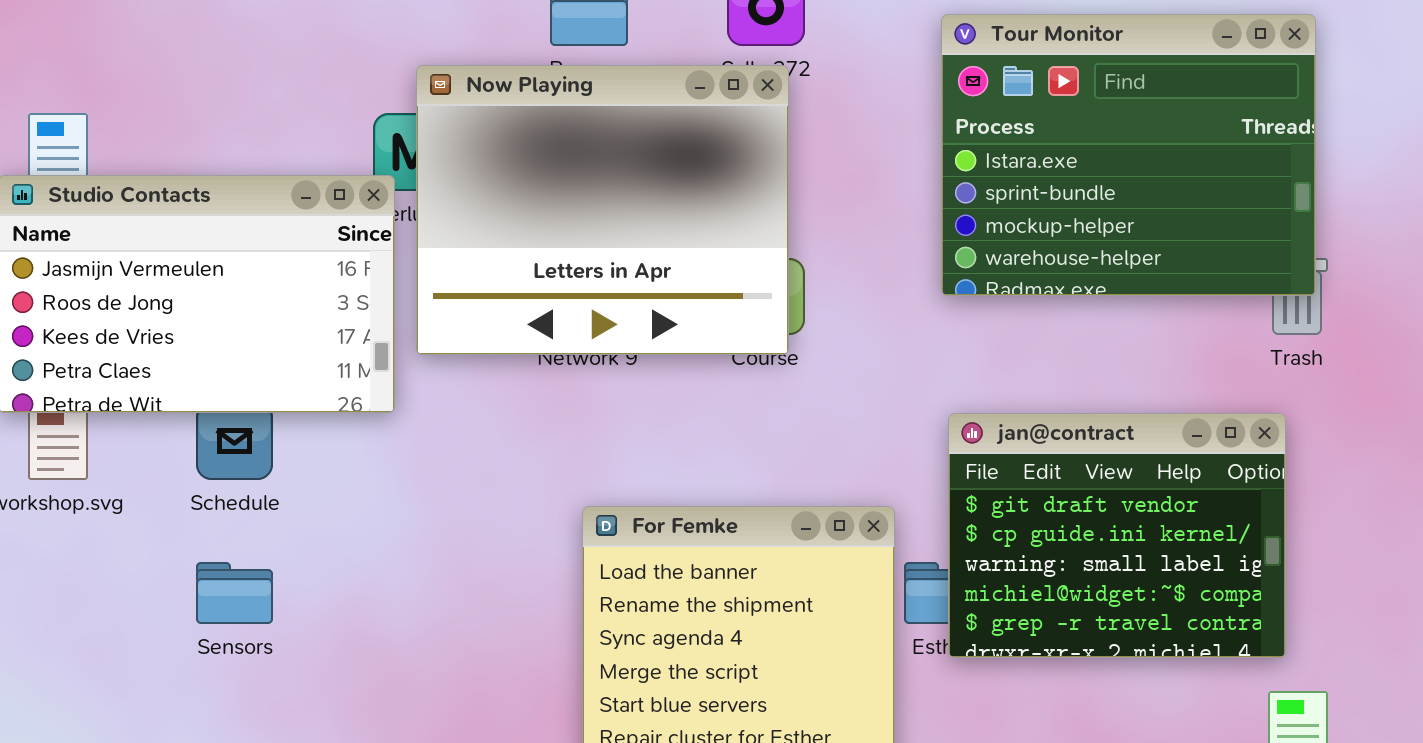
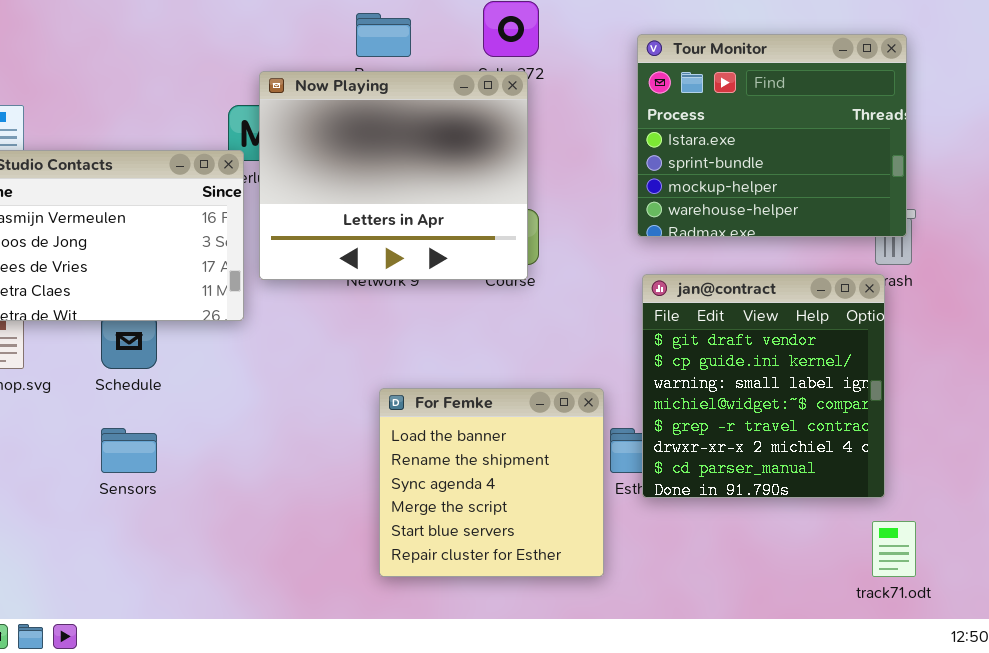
jan@contract: [948,413,1286,658] -> [642,274,885,498], resized

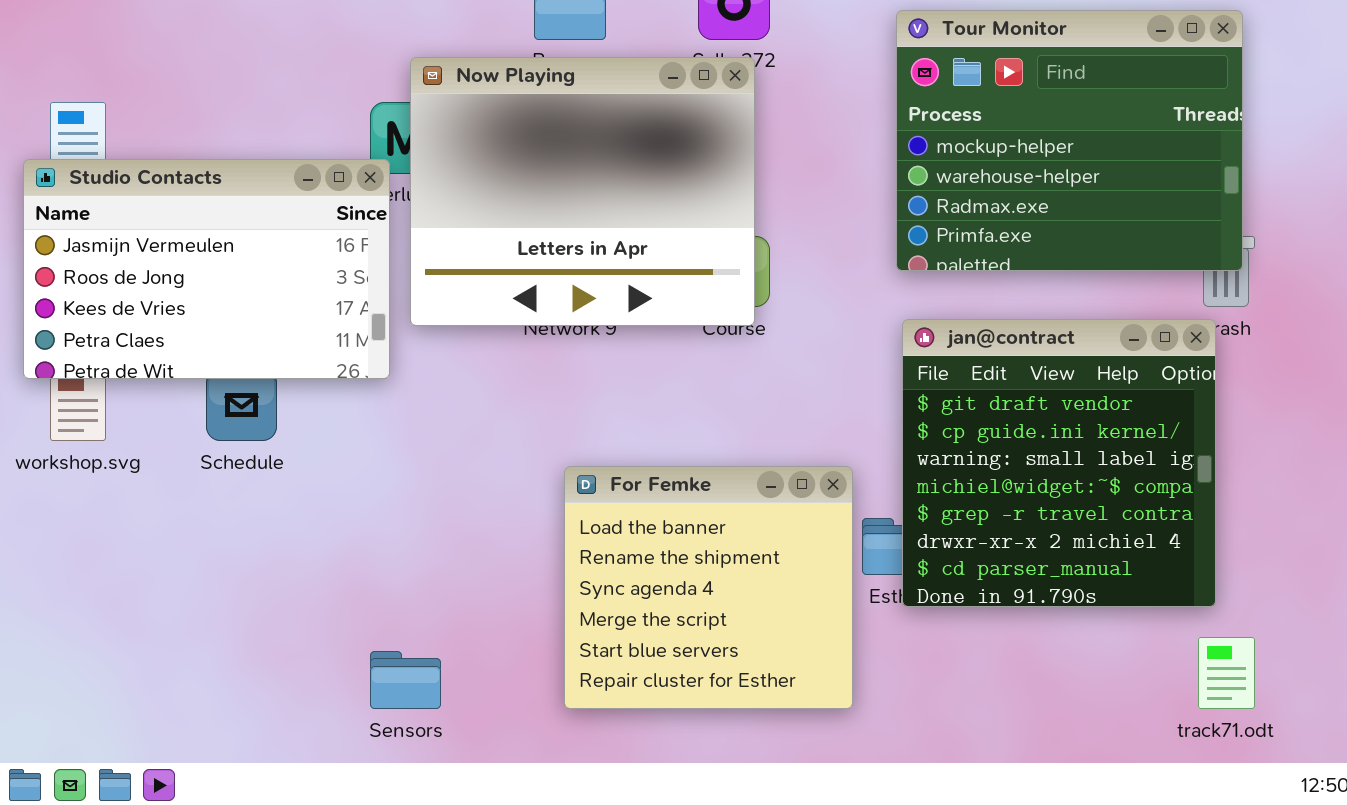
Tour Monitor: [637,34,907,237] -> [896,10,1243,271], scrolled down 2 rows
Sensors: [101,428,157,473] -> [370,651,441,709], moved

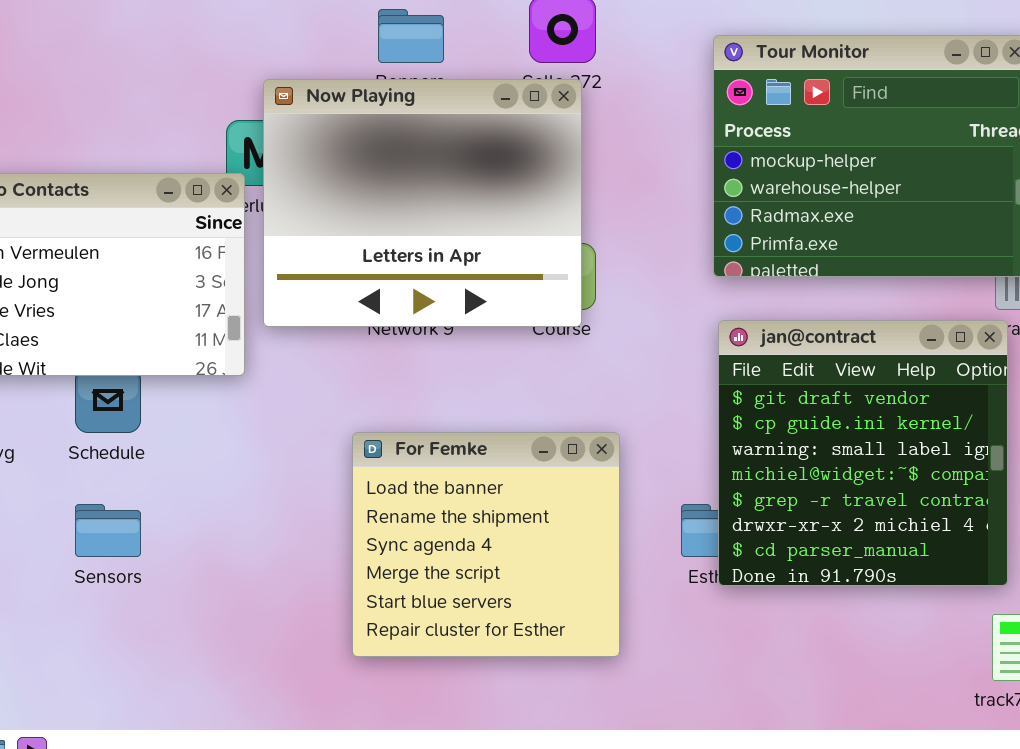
For Femke: [564,466,853,709] -> [352,432,620,657], moved
Sensors: [370,651,441,709] -> [75,504,141,557], moved

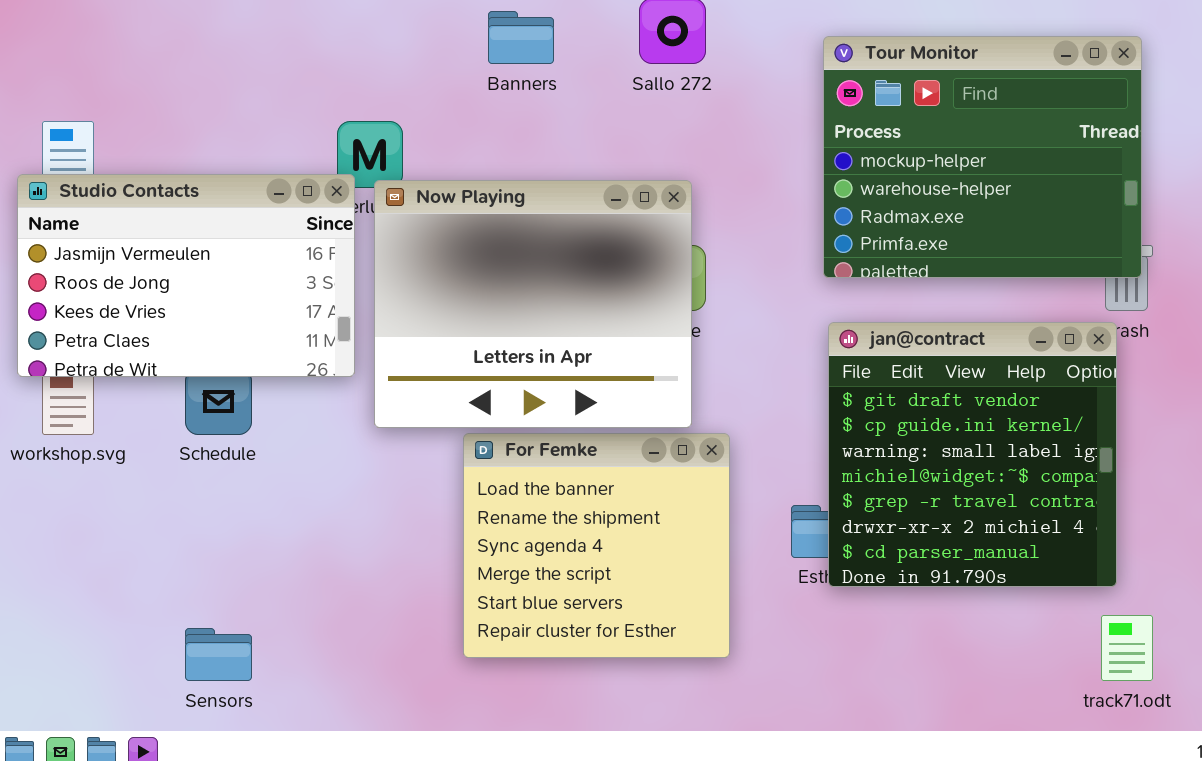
Now Playing: [263,79,582,327] -> [374,180,692,428], moved
Sensors: [75,504,141,557] -> [185,628,252,681], moved

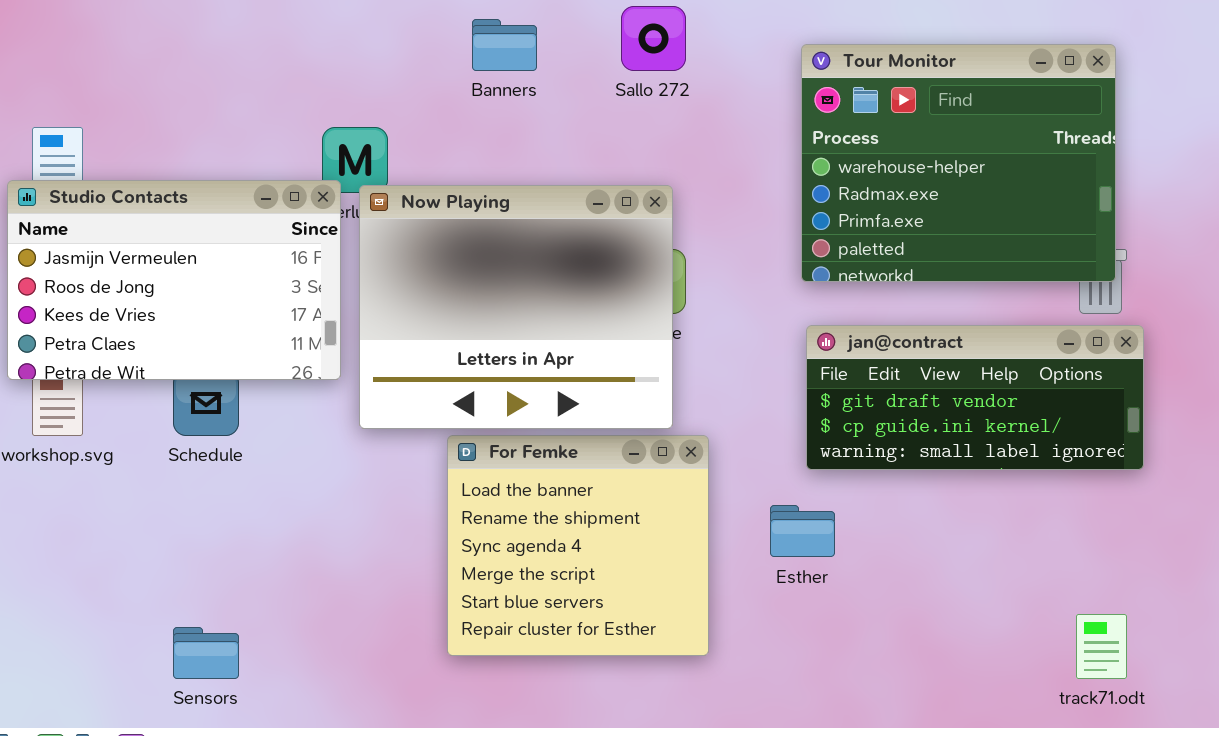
Tour Monitor: [823,36,1142,278] -> [801,44,1116,282], scrolled down 1 row
jan@contract: [828,322,1117,587] -> [806,325,1144,470], resized

